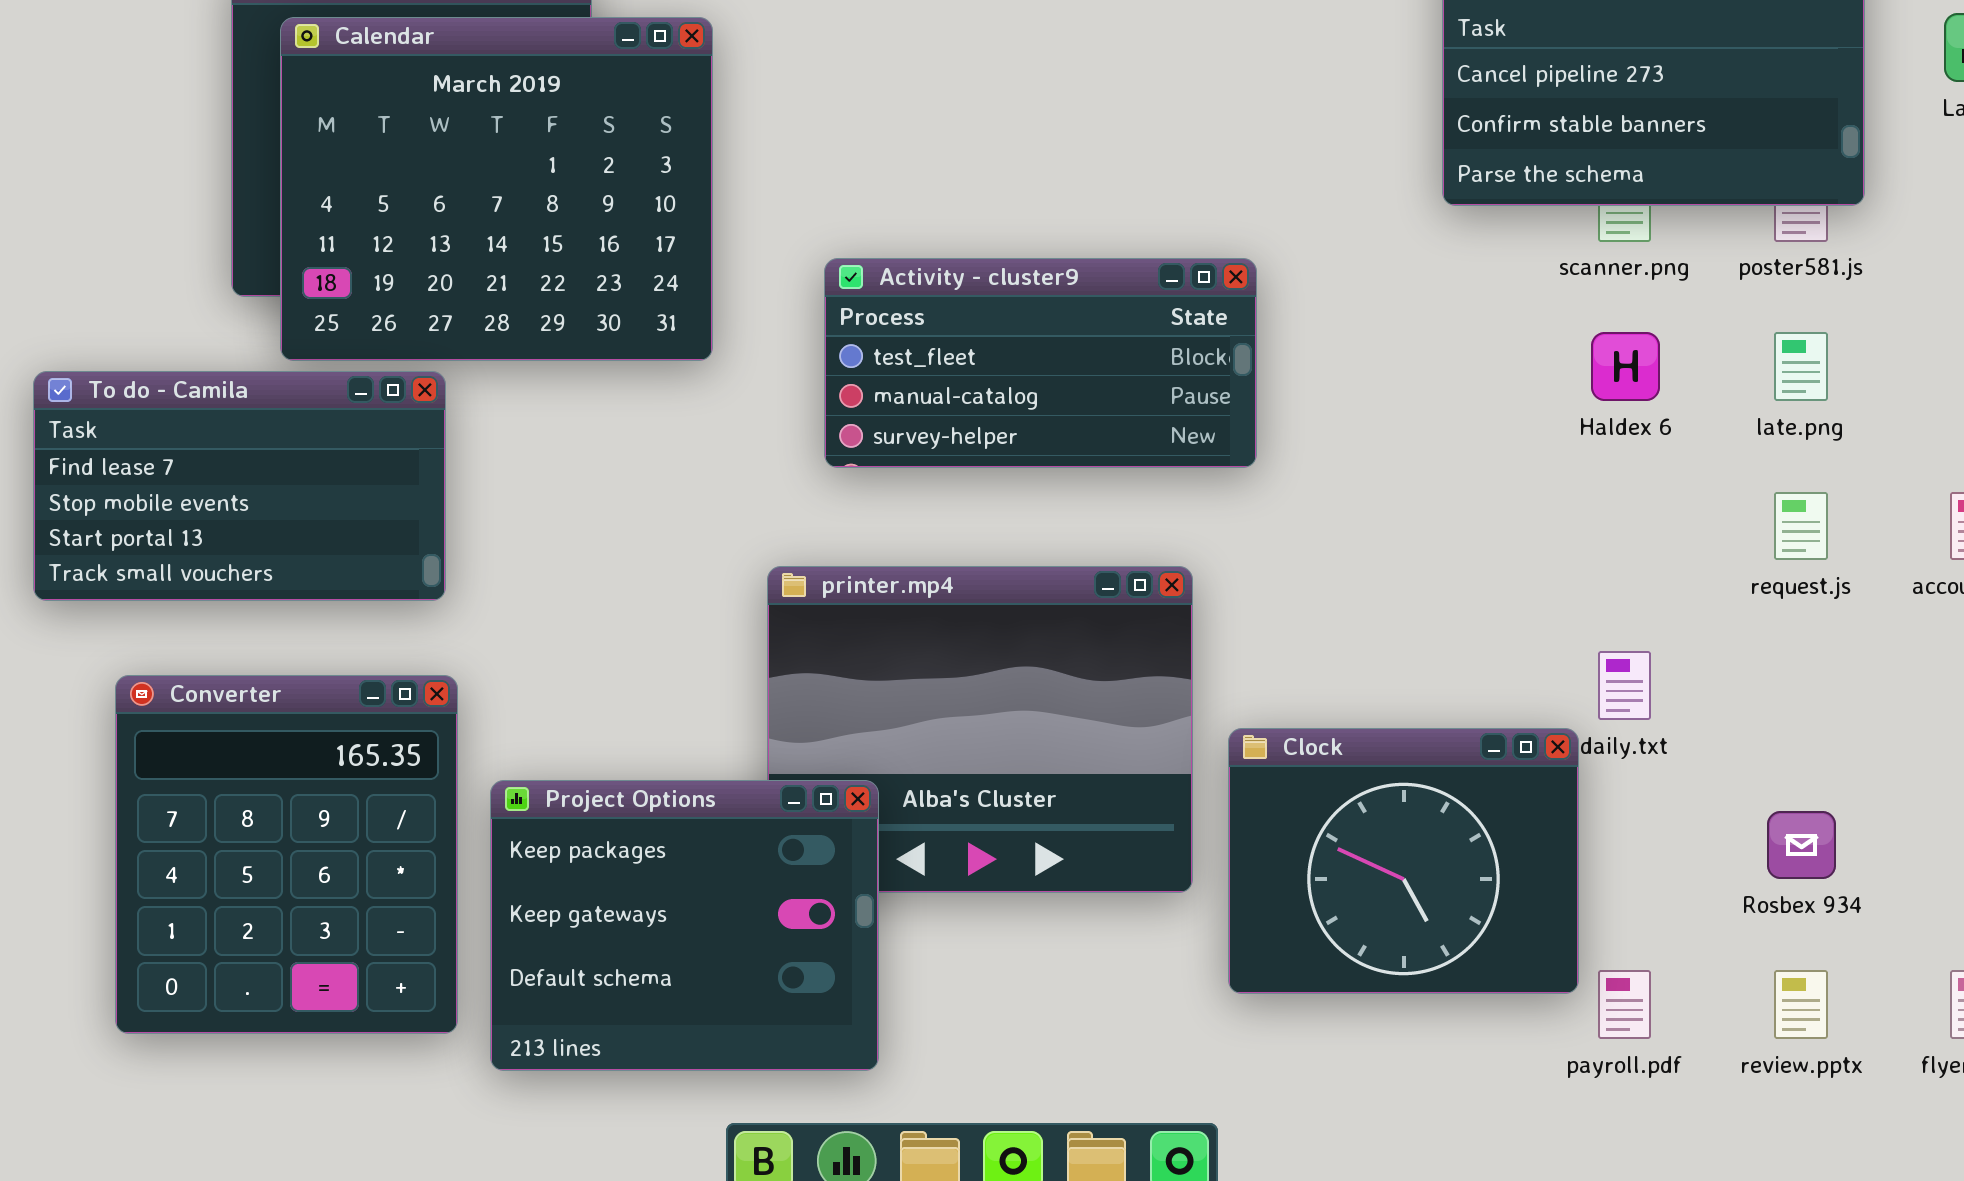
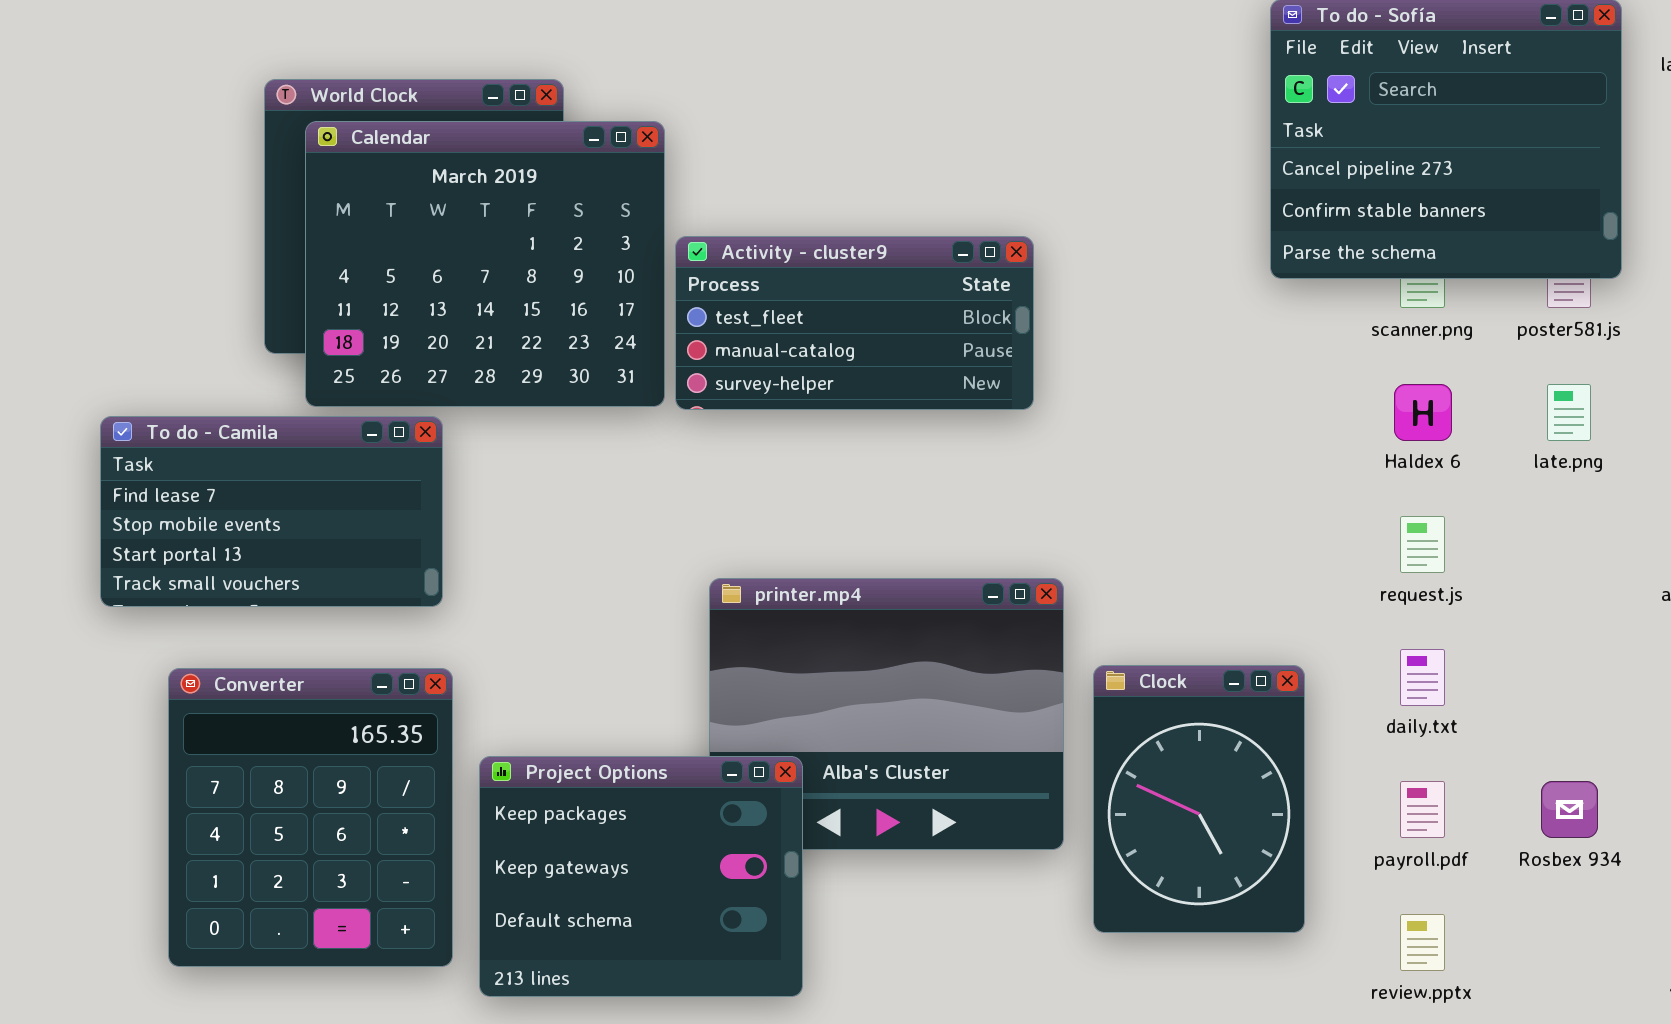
Activity - cluster9: [824,258,1257,468] -> [675,236,1034,410], moved
request.js: [1774,492,1828,560] -> [1400,516,1445,573], moved
Clock: [1228,728,1579,994] -> [1093,665,1305,933], resized
payroll.pdf: [1598,970,1651,1039] -> [1400,781,1445,838], moved
review.pptx: [1774,970,1828,1039] -> [1400,914,1445,971], moved

